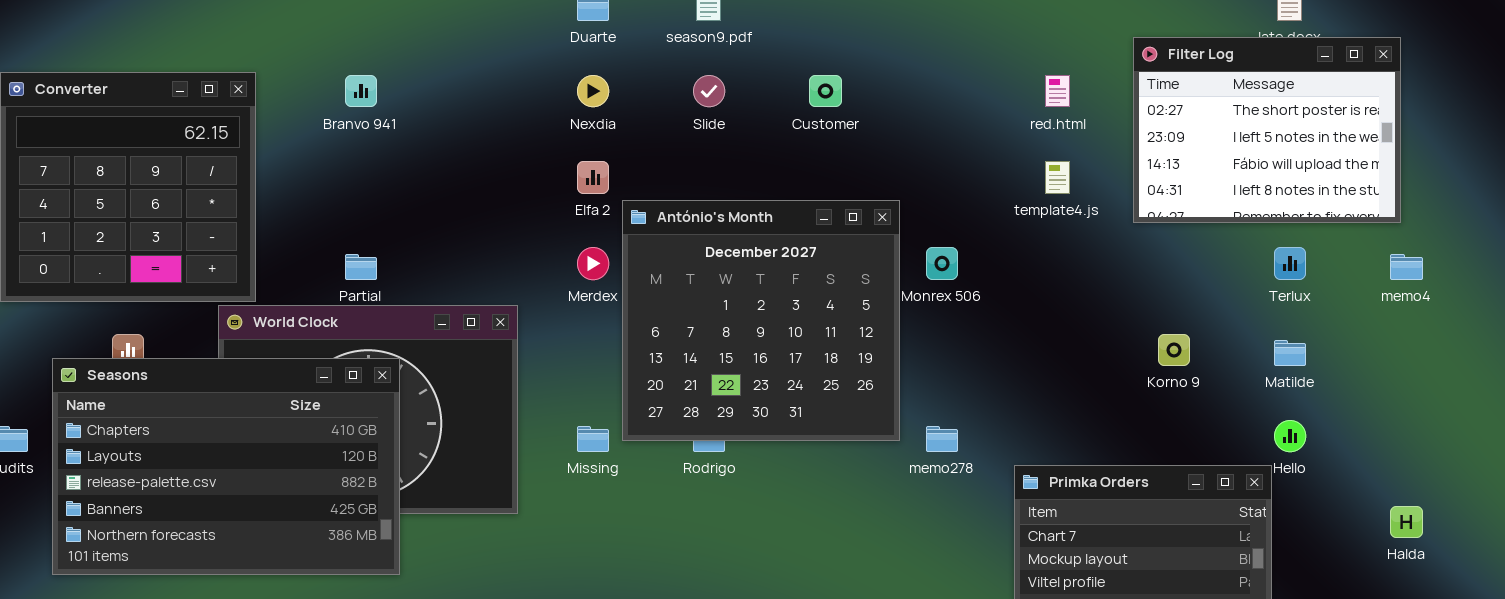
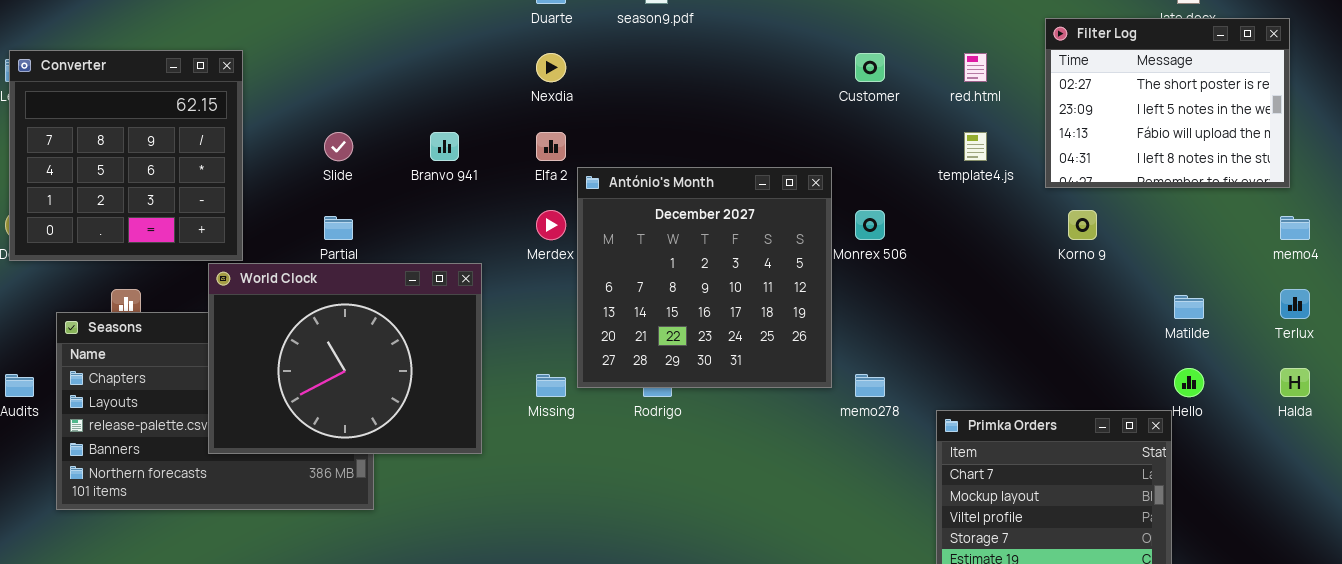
Branvo 941: [345,75,377,107] -> [430,132,459,161], moved
Slide: [693,75,725,107] -> [324,132,353,161], moved
Customer: [809,75,842,107] -> [855,53,885,82], moved
Terlux: [1274,247,1306,280] -> [1280,289,1310,319], moved
World Clock: [218,305,518,514] -> [208,263,482,454], raised
Korno 9: [1158,334,1190,366] -> [1068,210,1097,240], moved
Halda: [1390,506,1423,538] -> [1280,368,1310,397], moved

